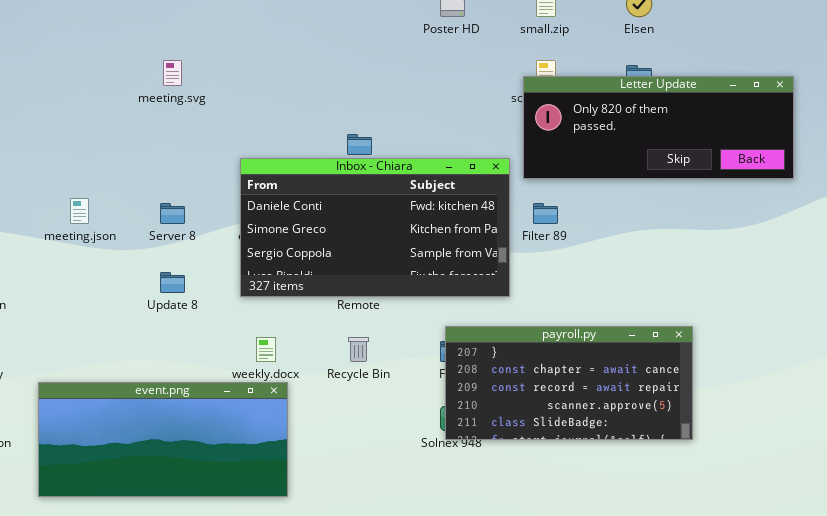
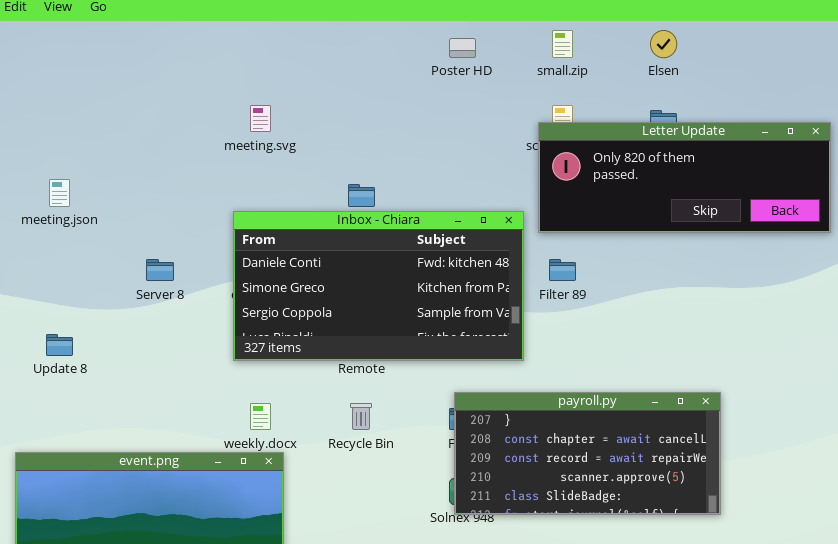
meeting.svg: [163,60,182,86] -> [250,105,271,132], moved
meeting.json: [70,198,89,224] -> [49,179,70,207], moved
Update 8: [160,272,185,293] -> [46,334,73,356], moved

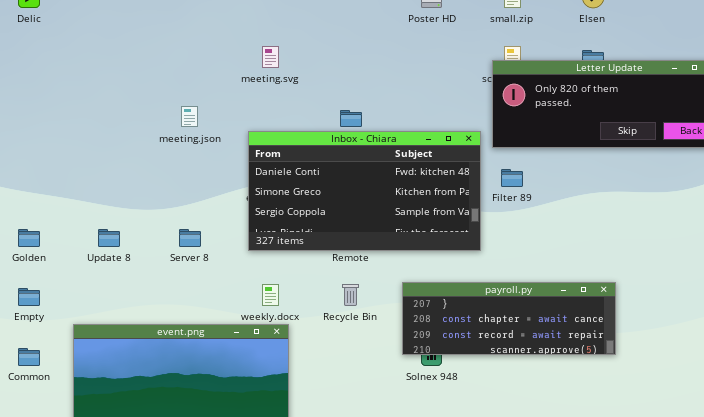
meeting.json: [49,179,70,207] -> [181,106,198,127], moved
Server 8: [146,259,174,281] -> [179,229,201,247], moved
payroll.py: [454,392,721,515] -> [402,282,616,355], moved, resized

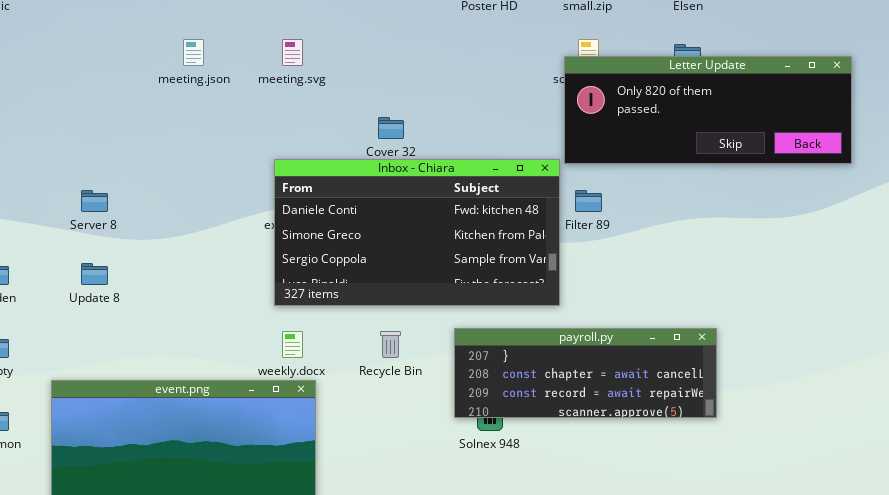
meeting.json: [181,106,198,127] -> [183,39,204,66], moved
Inbox - Chiara: [248,131,481,251] -> [274,159,560,306], moved
Server 8: [179,229,201,247] -> [81,190,108,212], moved

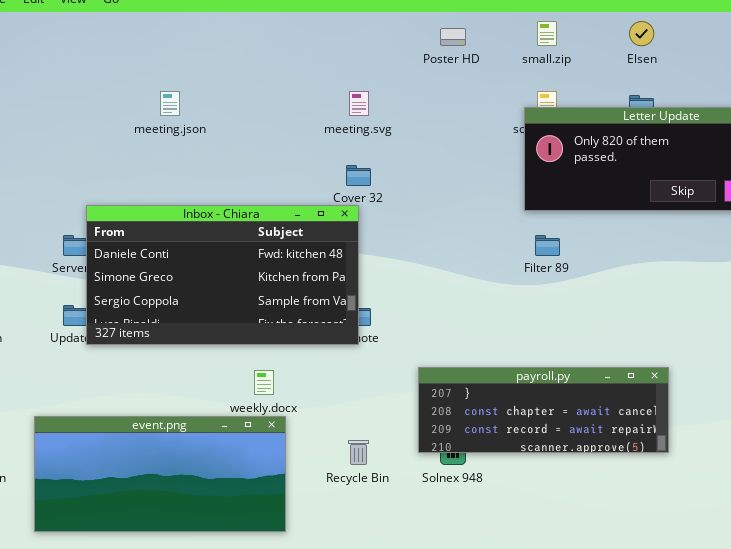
meeting.svg: [282,39,303,66] -> [349,91,369,116], moved
Inbox - Chiara: [274,159,560,306] -> [86,205,359,345], moved
Recycle Bin: [380,331,401,358] -> [348,440,369,465], moved

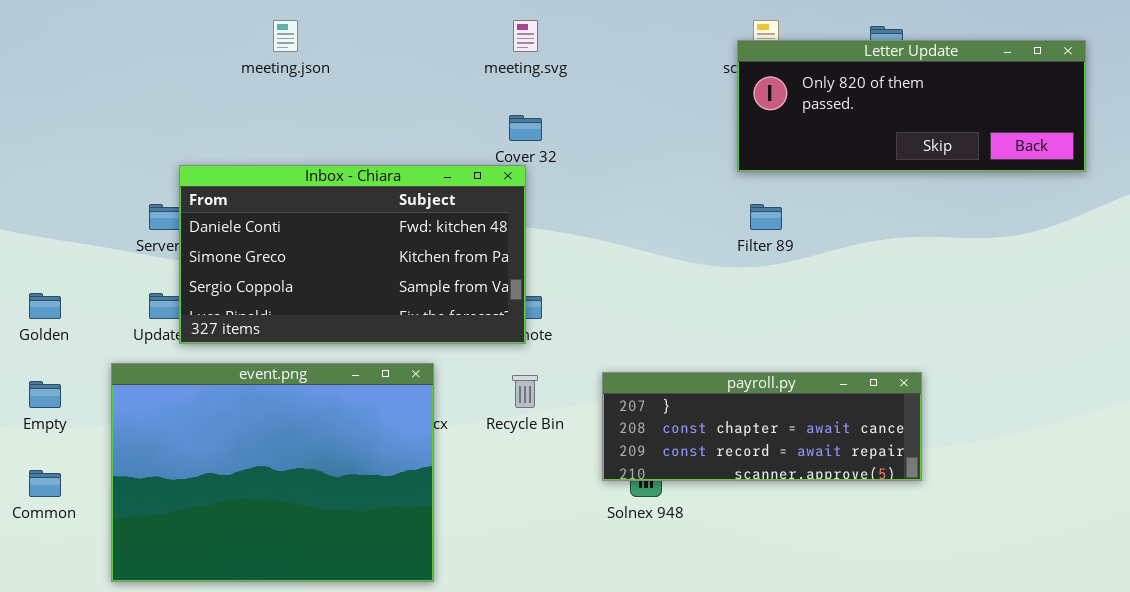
event.png: [34,416,286,532] -> [111,363,434,582], resized
Recycle Bin: [348,440,369,465] -> [512,375,538,408], moved

